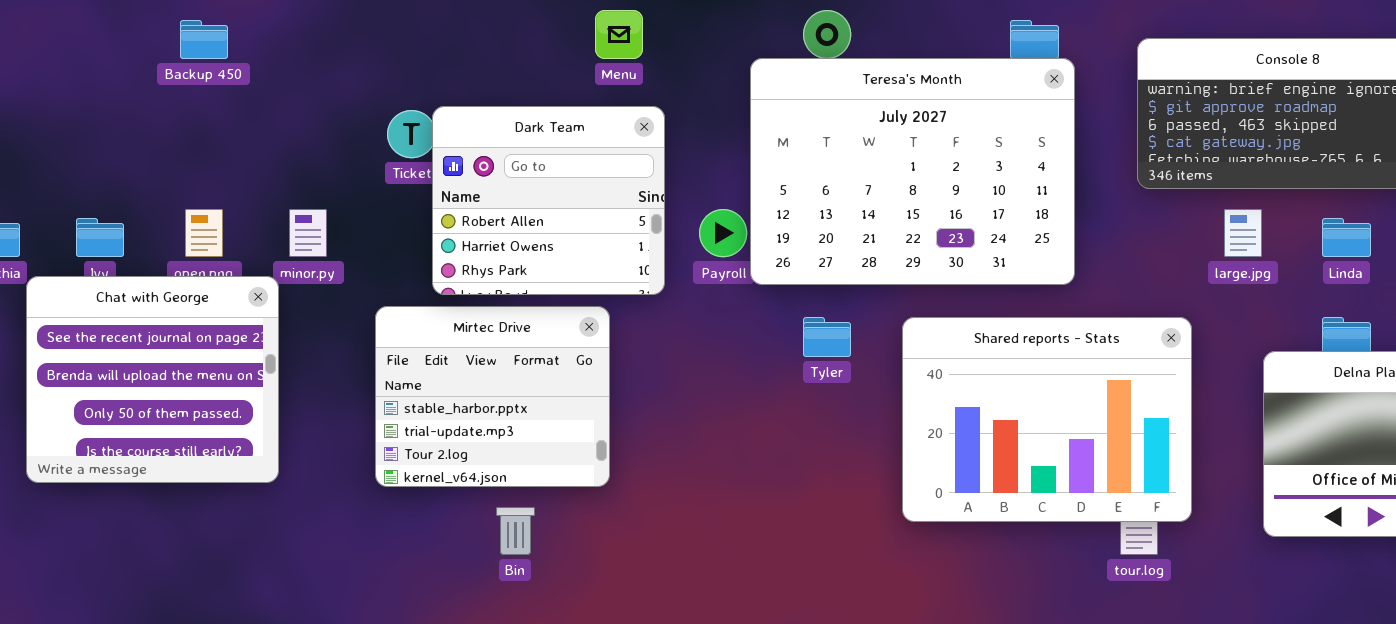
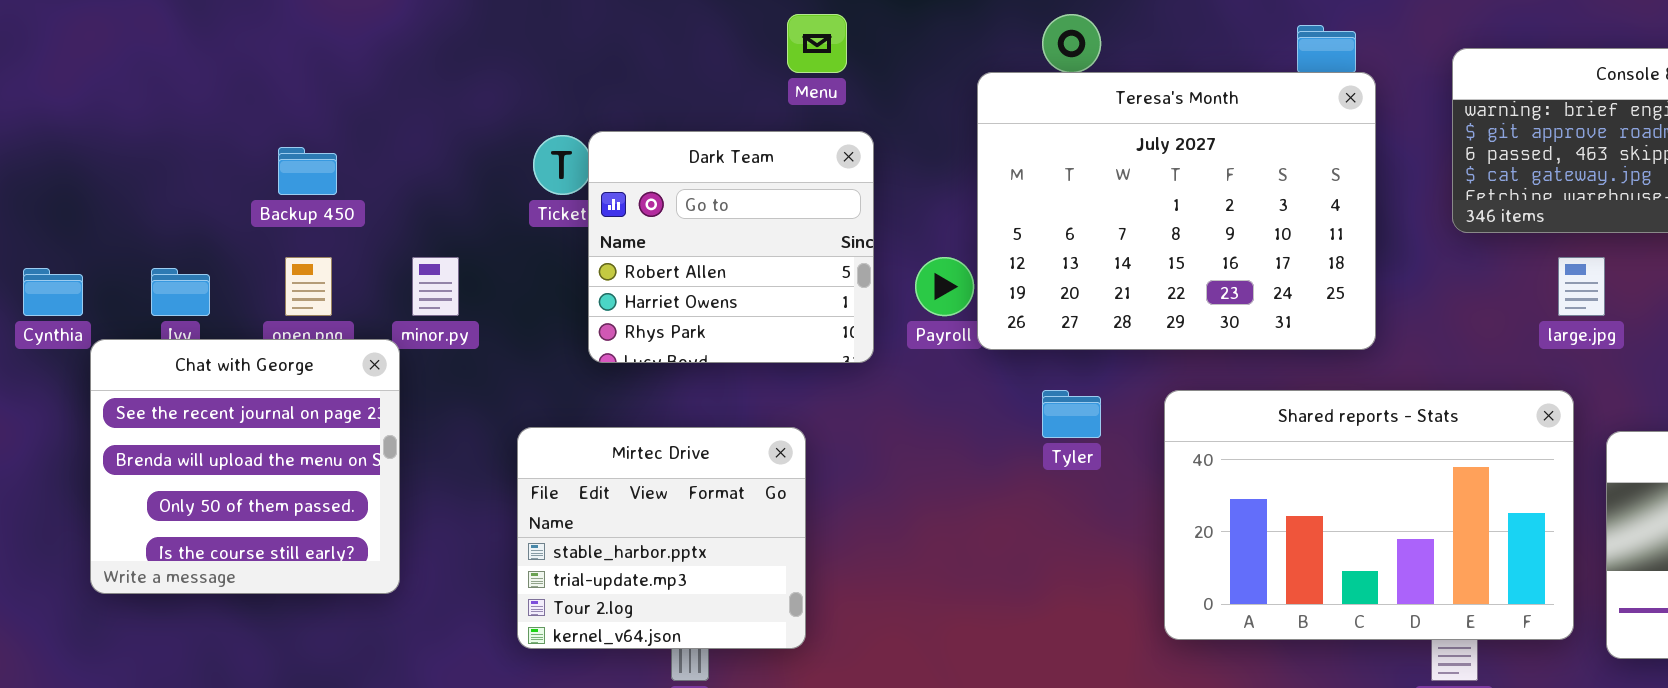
Backup 450: [180,20,228,59] -> [278,147,337,195], moved
Mirtec Drive: [375,306,610,487] -> [517,427,806,649], moved
Shared reports - Stats: [902,317,1192,522] -> [1164,390,1574,640], resized

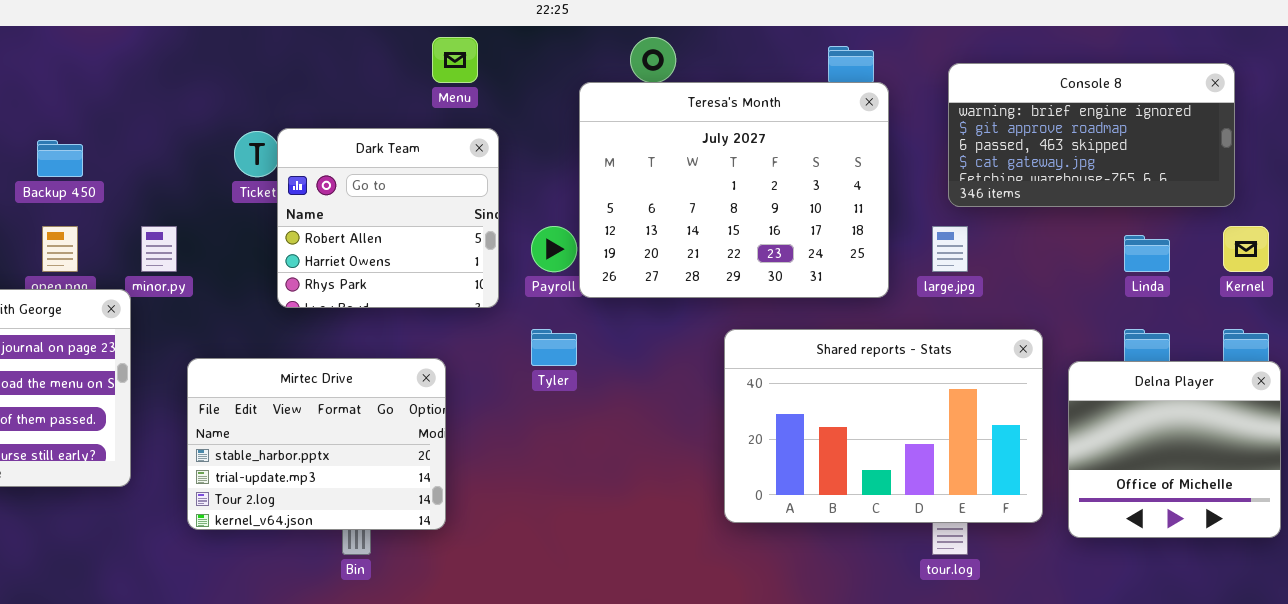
large.jpg: [1558,257,1605,316] -> [932,226,968,272], moved
Tyler: [1042,390,1101,438] -> [531,329,577,366], moved
Mirtec Drive: [517,427,806,649] -> [187,358,446,530], resized

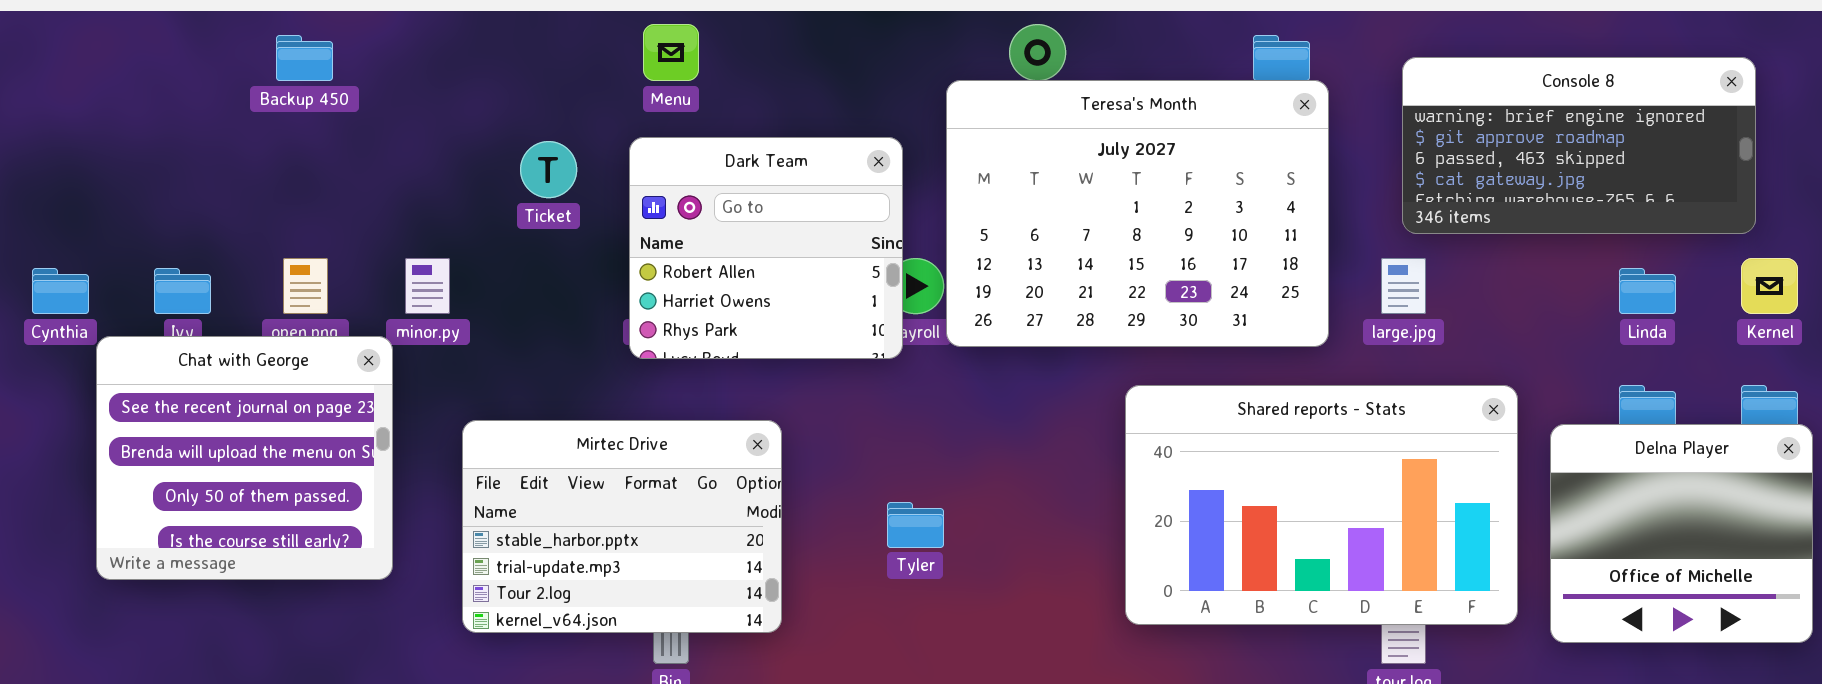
Menu: [432,37,478,83] -> [643,24,699,81], moved
Dark Team: [277,128,499,308] -> [629,137,903,359], moved
Backup 450: [37,140,83,177] -> [276,35,333,81], moved
Tyler: [531,329,577,366] -> [887,502,944,548], moved

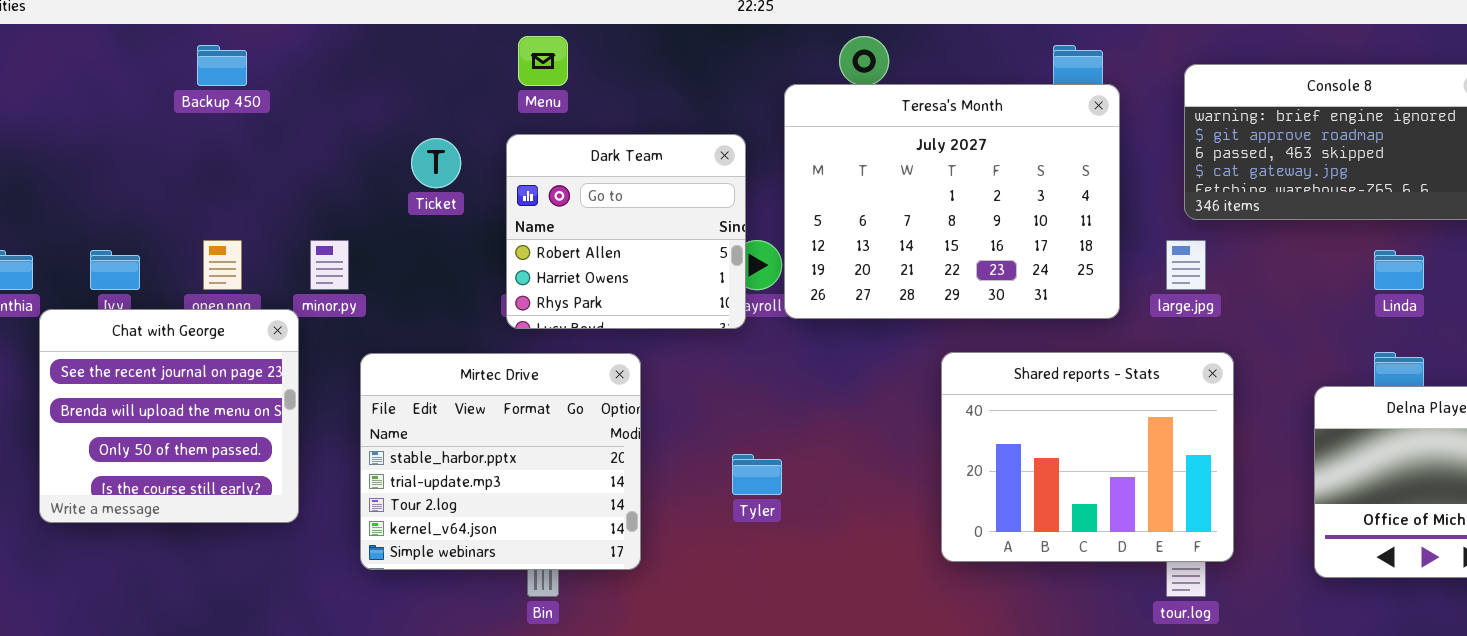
Shared reports - Stats: [1125,385,1518,625] -> [941,352,1234,562], resized
Mirtec Drive: [462,420,782,633] -> [360,353,641,570], resized

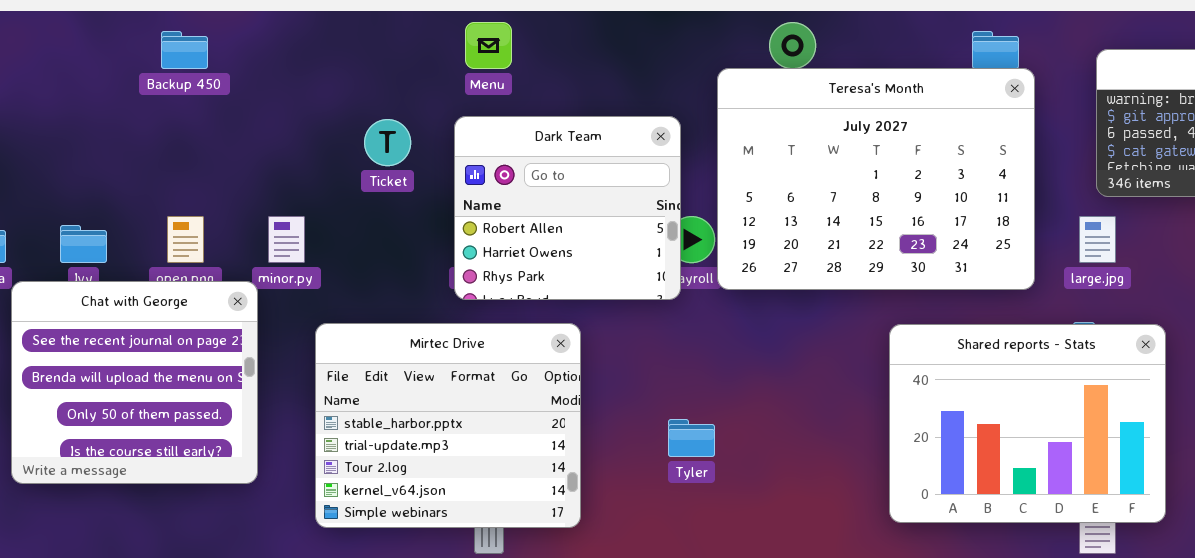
Shared reports - Stats: [941,352,1234,562] -> [889,324,1166,523], moved

